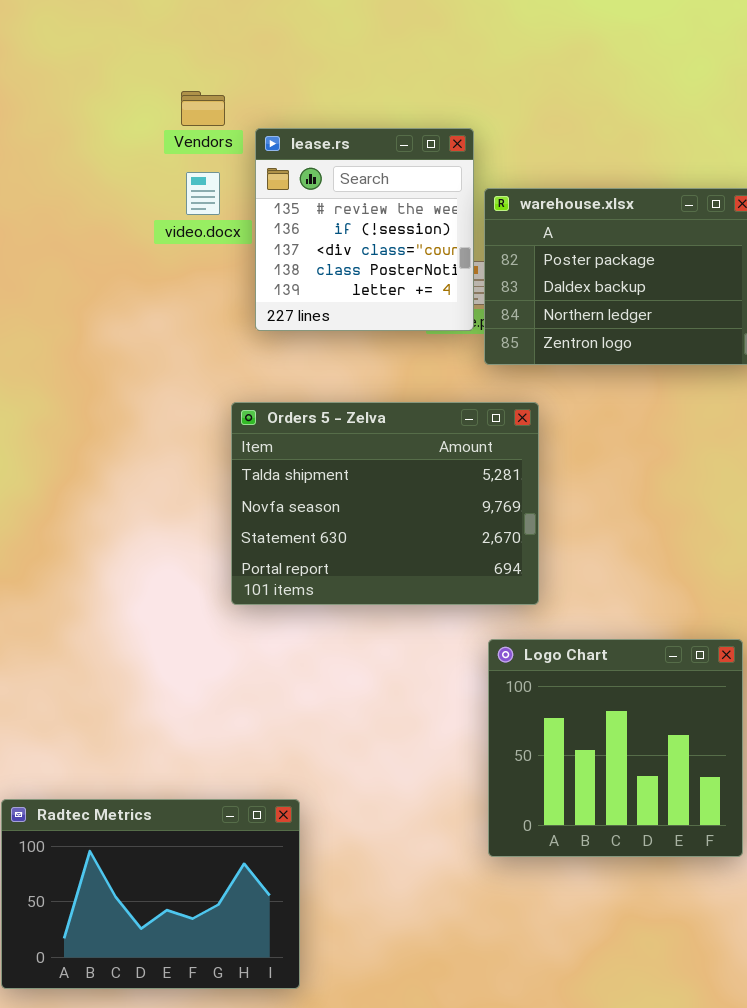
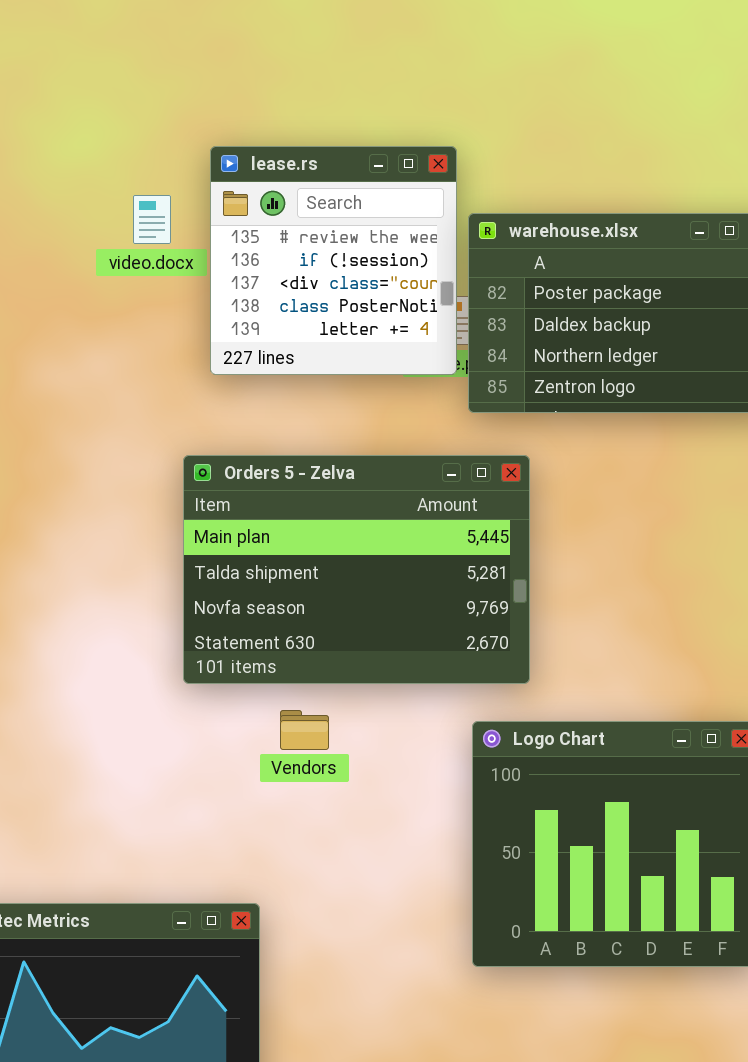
Vendors: [181,91,225,126] -> [280,710,329,750], moved
Orders 5 - Zelva: [231,402,539,605] -> [183,455,530,684], scrolled up 1 row

